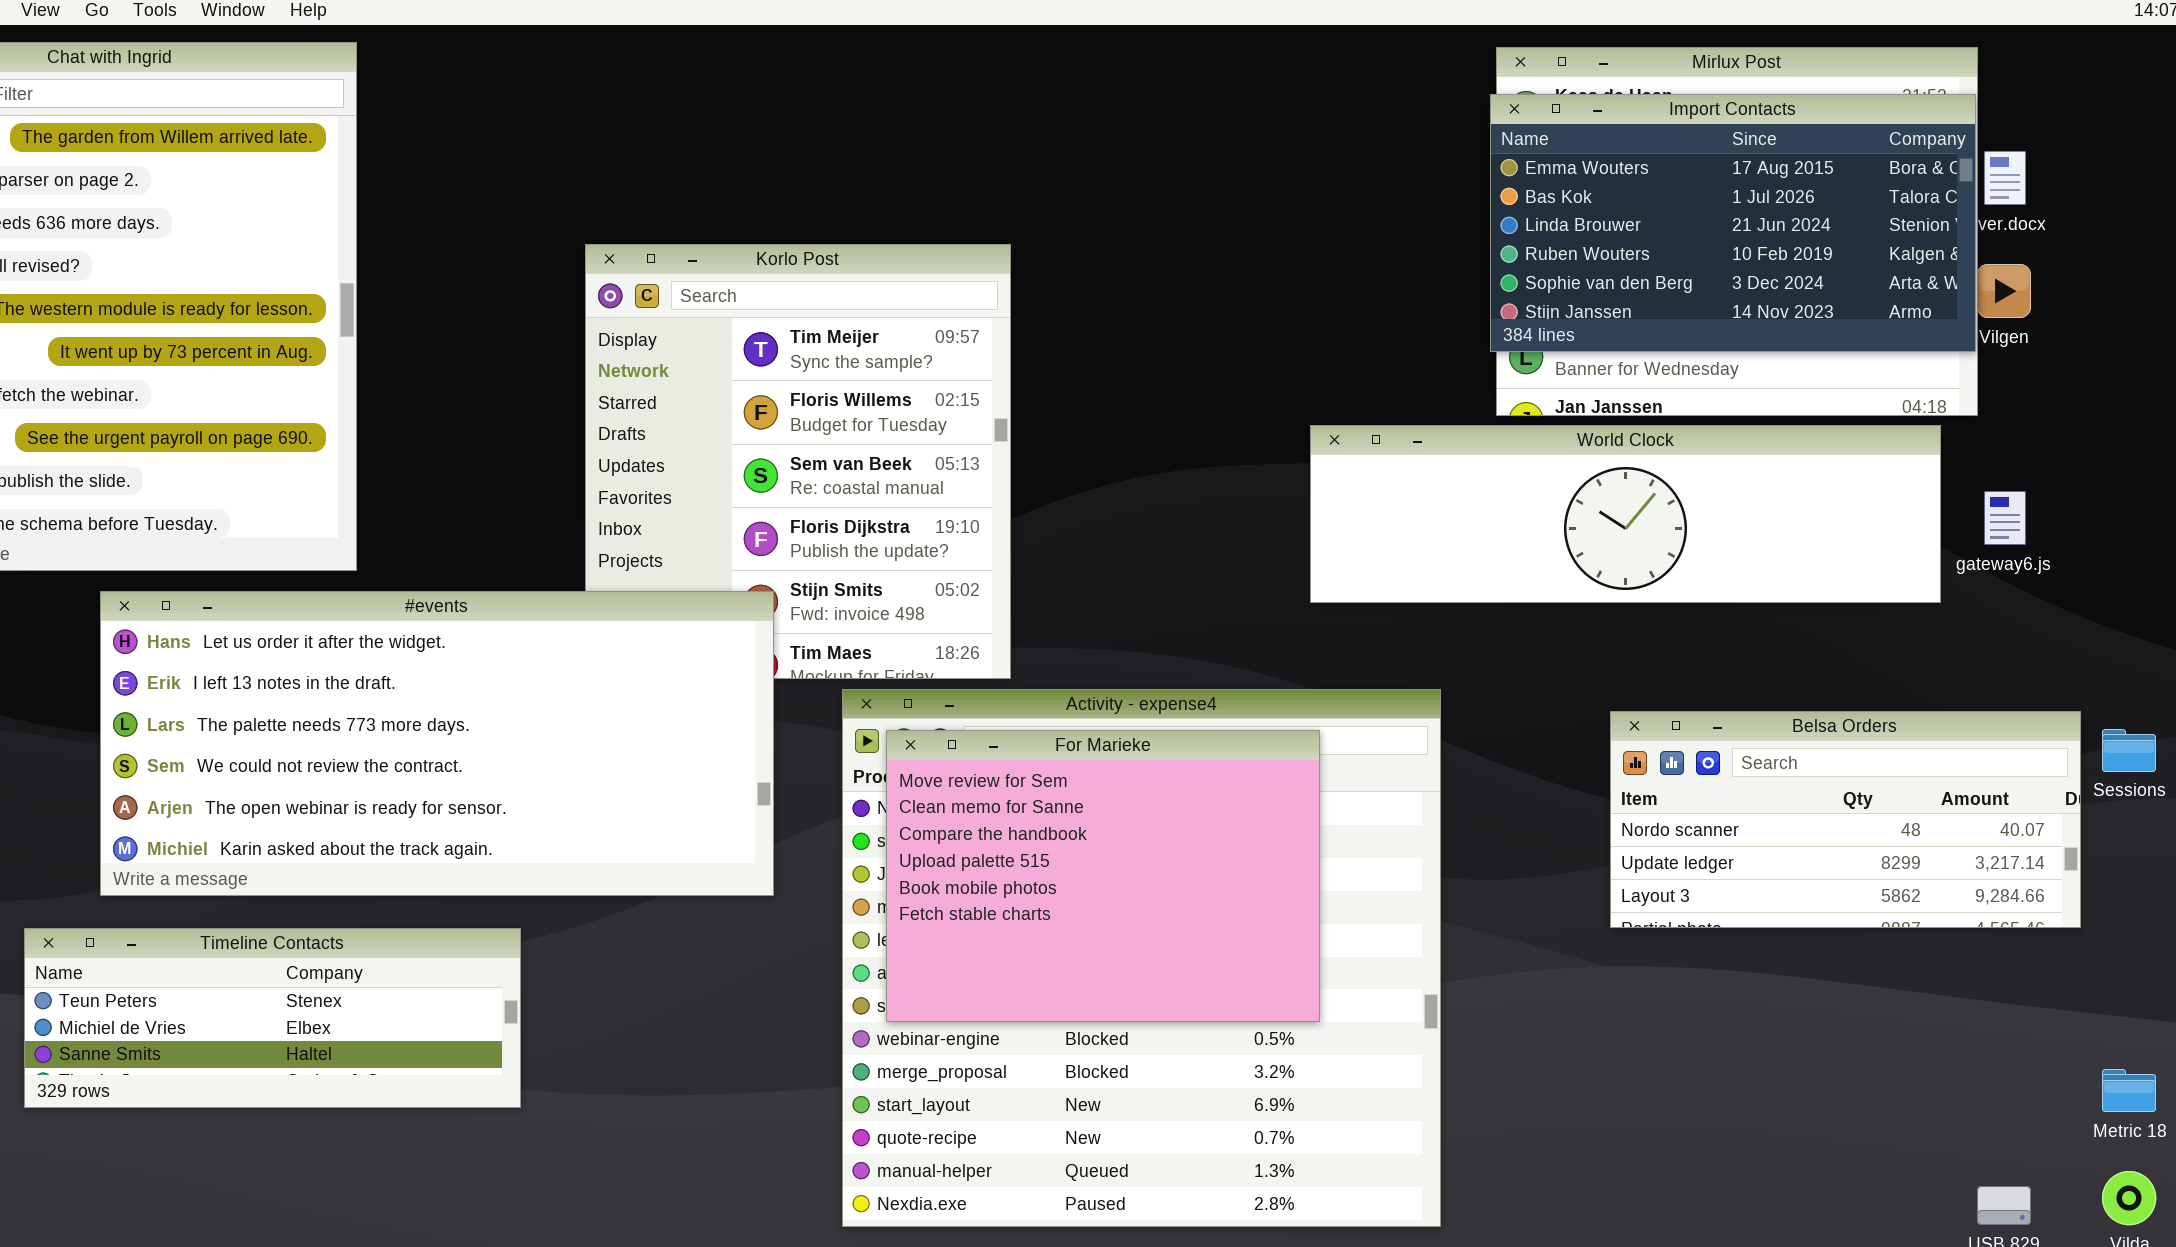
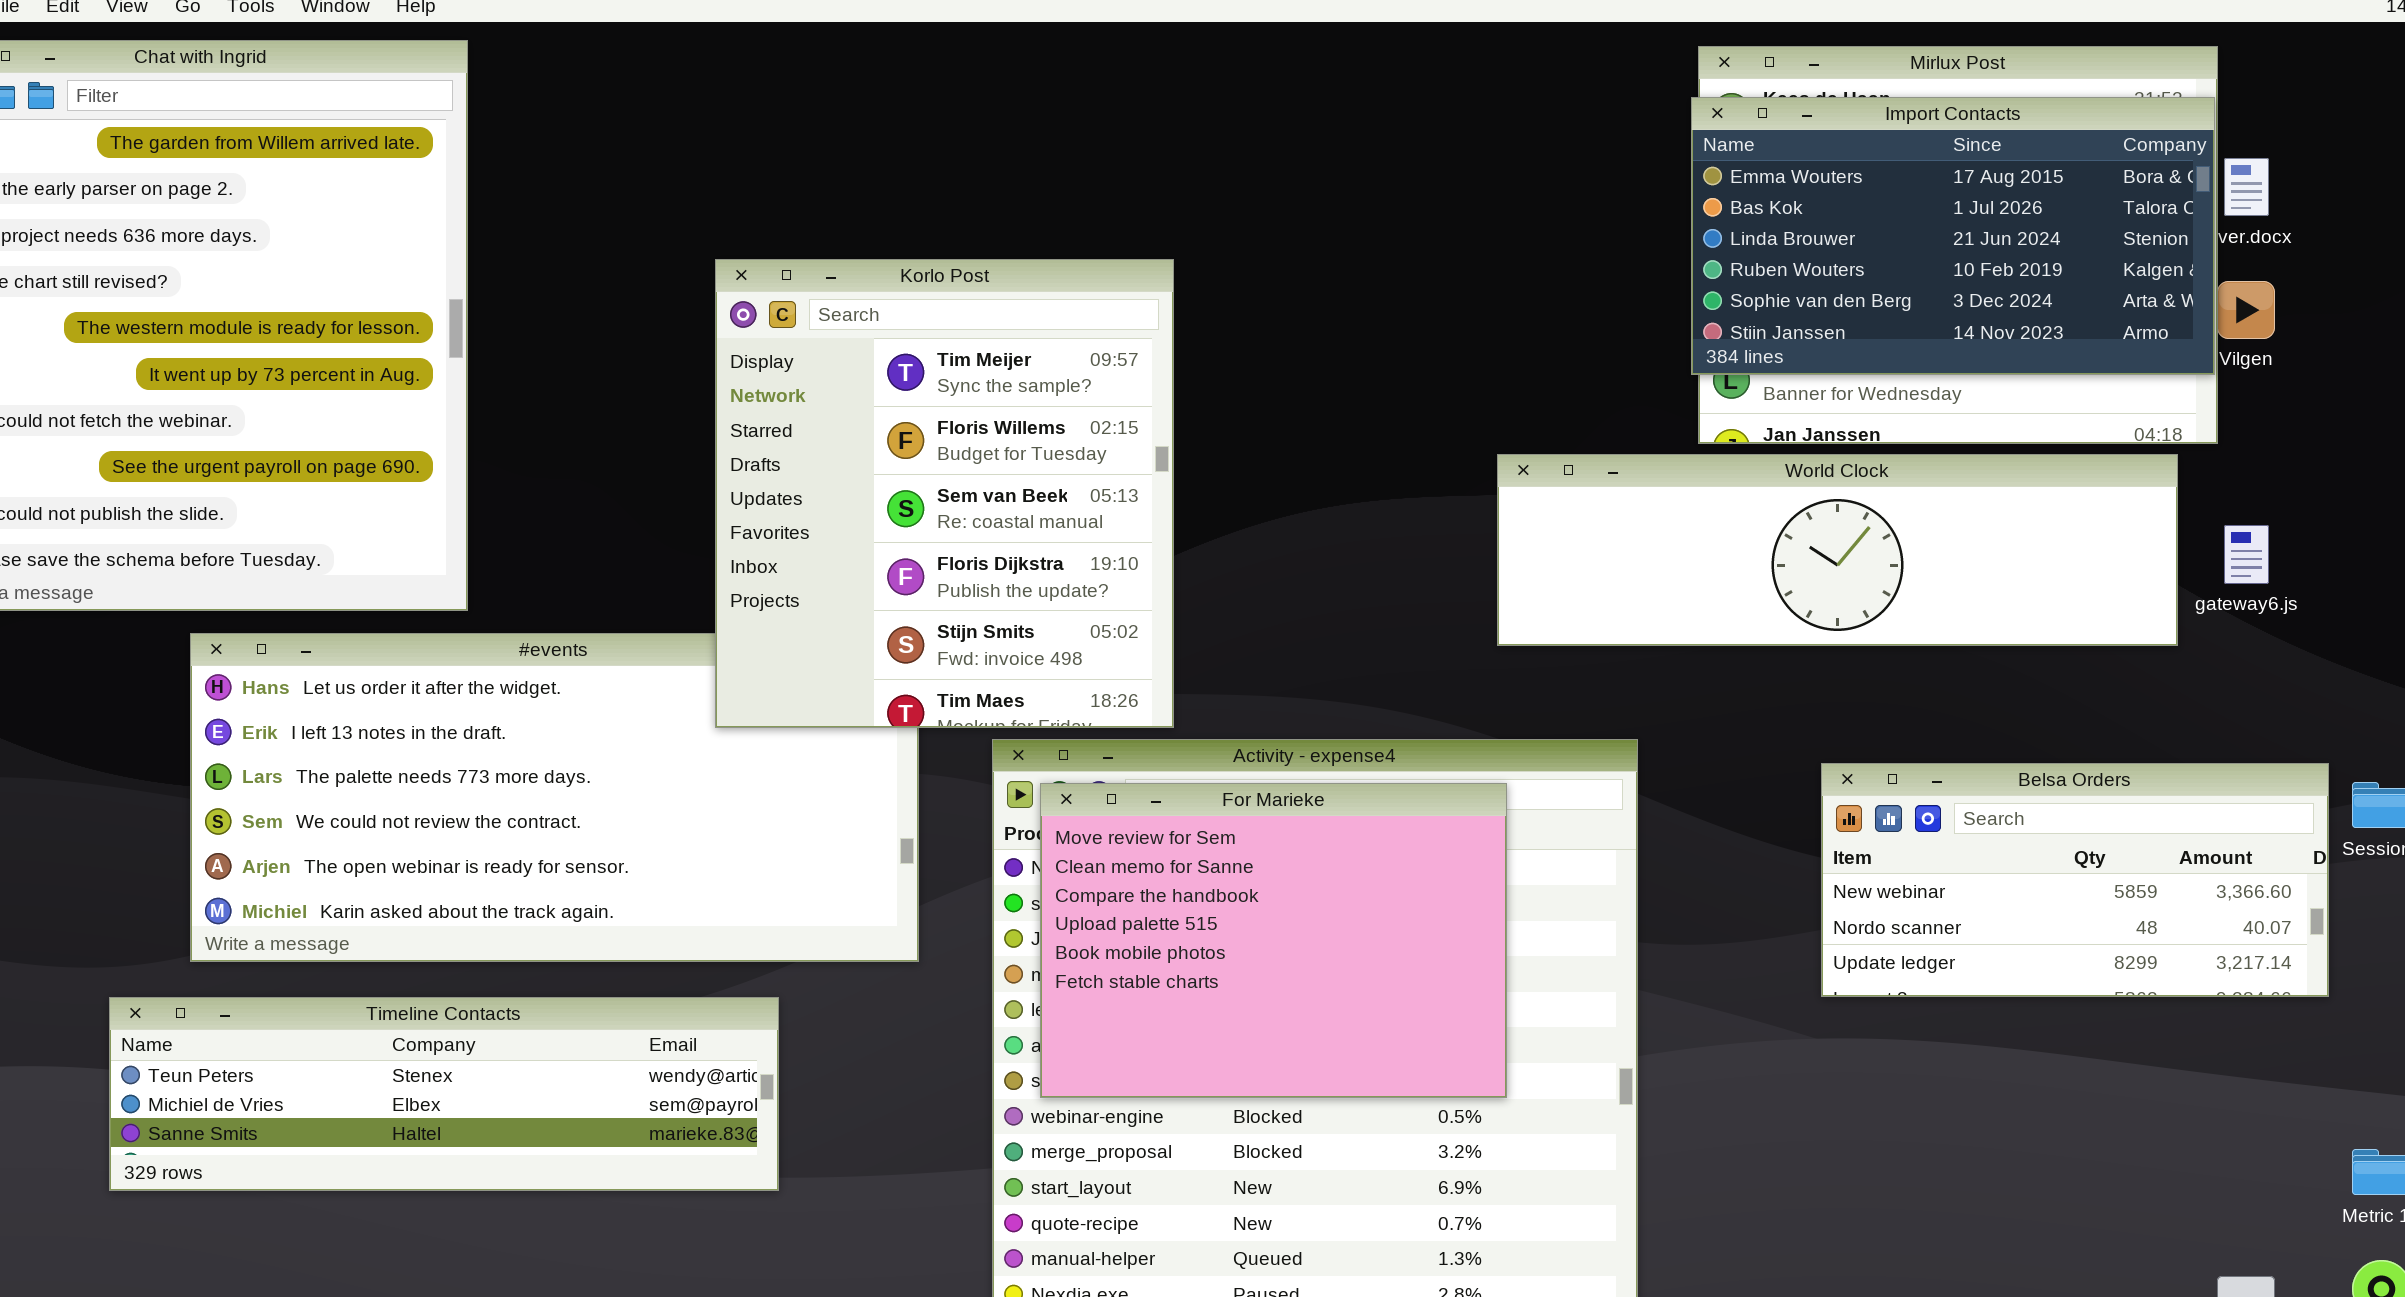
Korlo Post: [585,244,1011,679] -> [715,259,1174,728], raised
Belsa Orders: [1610,711,2081,928] -> [1821,763,2329,997], scrolled up 1 row
Timeline Contacts: [24,928,521,1108] -> [109,997,779,1191], resized

